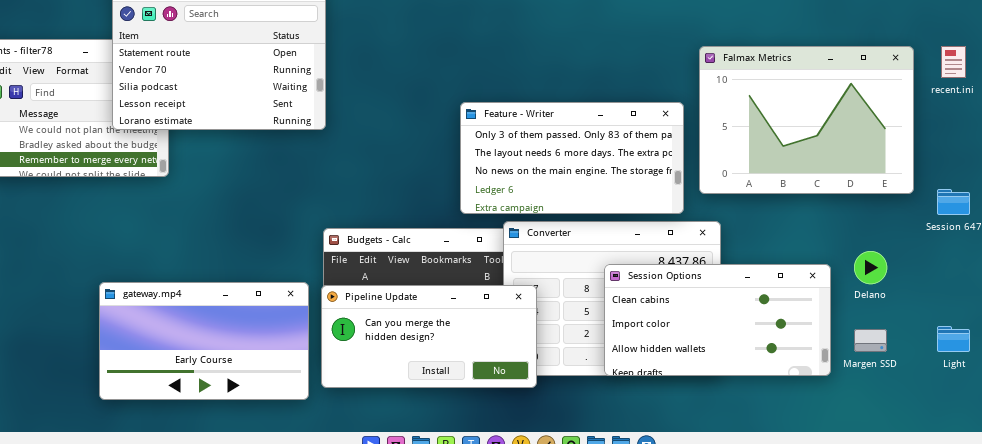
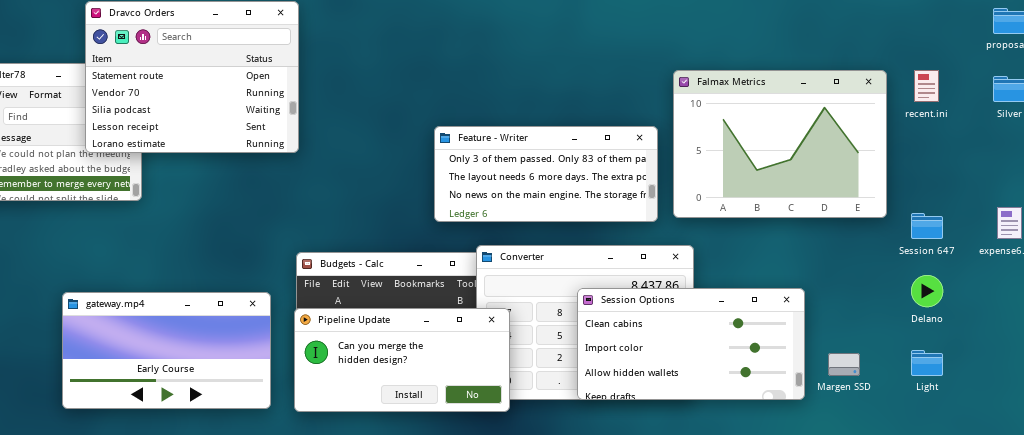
Feature - Writer: [460,102,684,214] -> [434,126,658,222], resized
Delano: [854,251,887,284] -> [911,275,943,307], moved
gateway.mp4: [99,282,309,400] -> [62,292,271,409], moved

